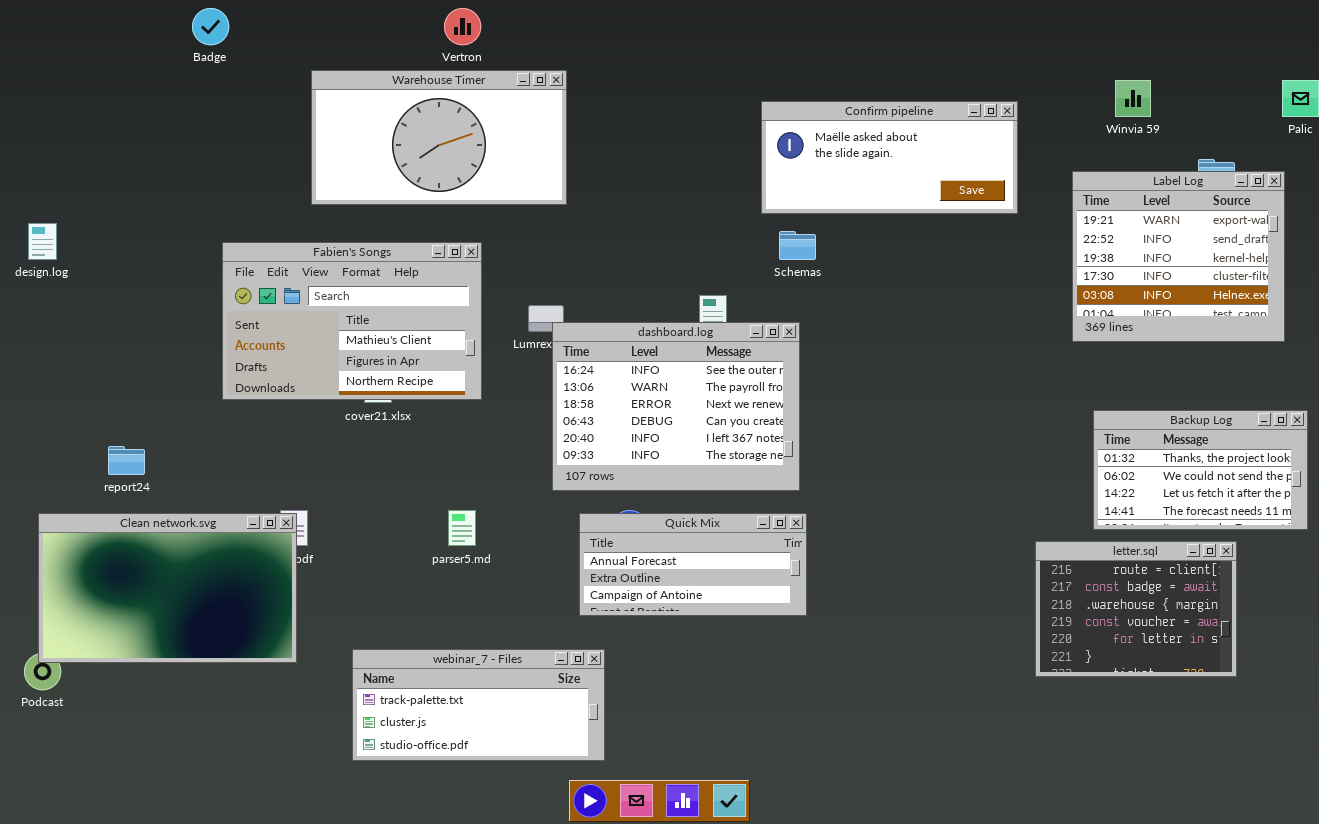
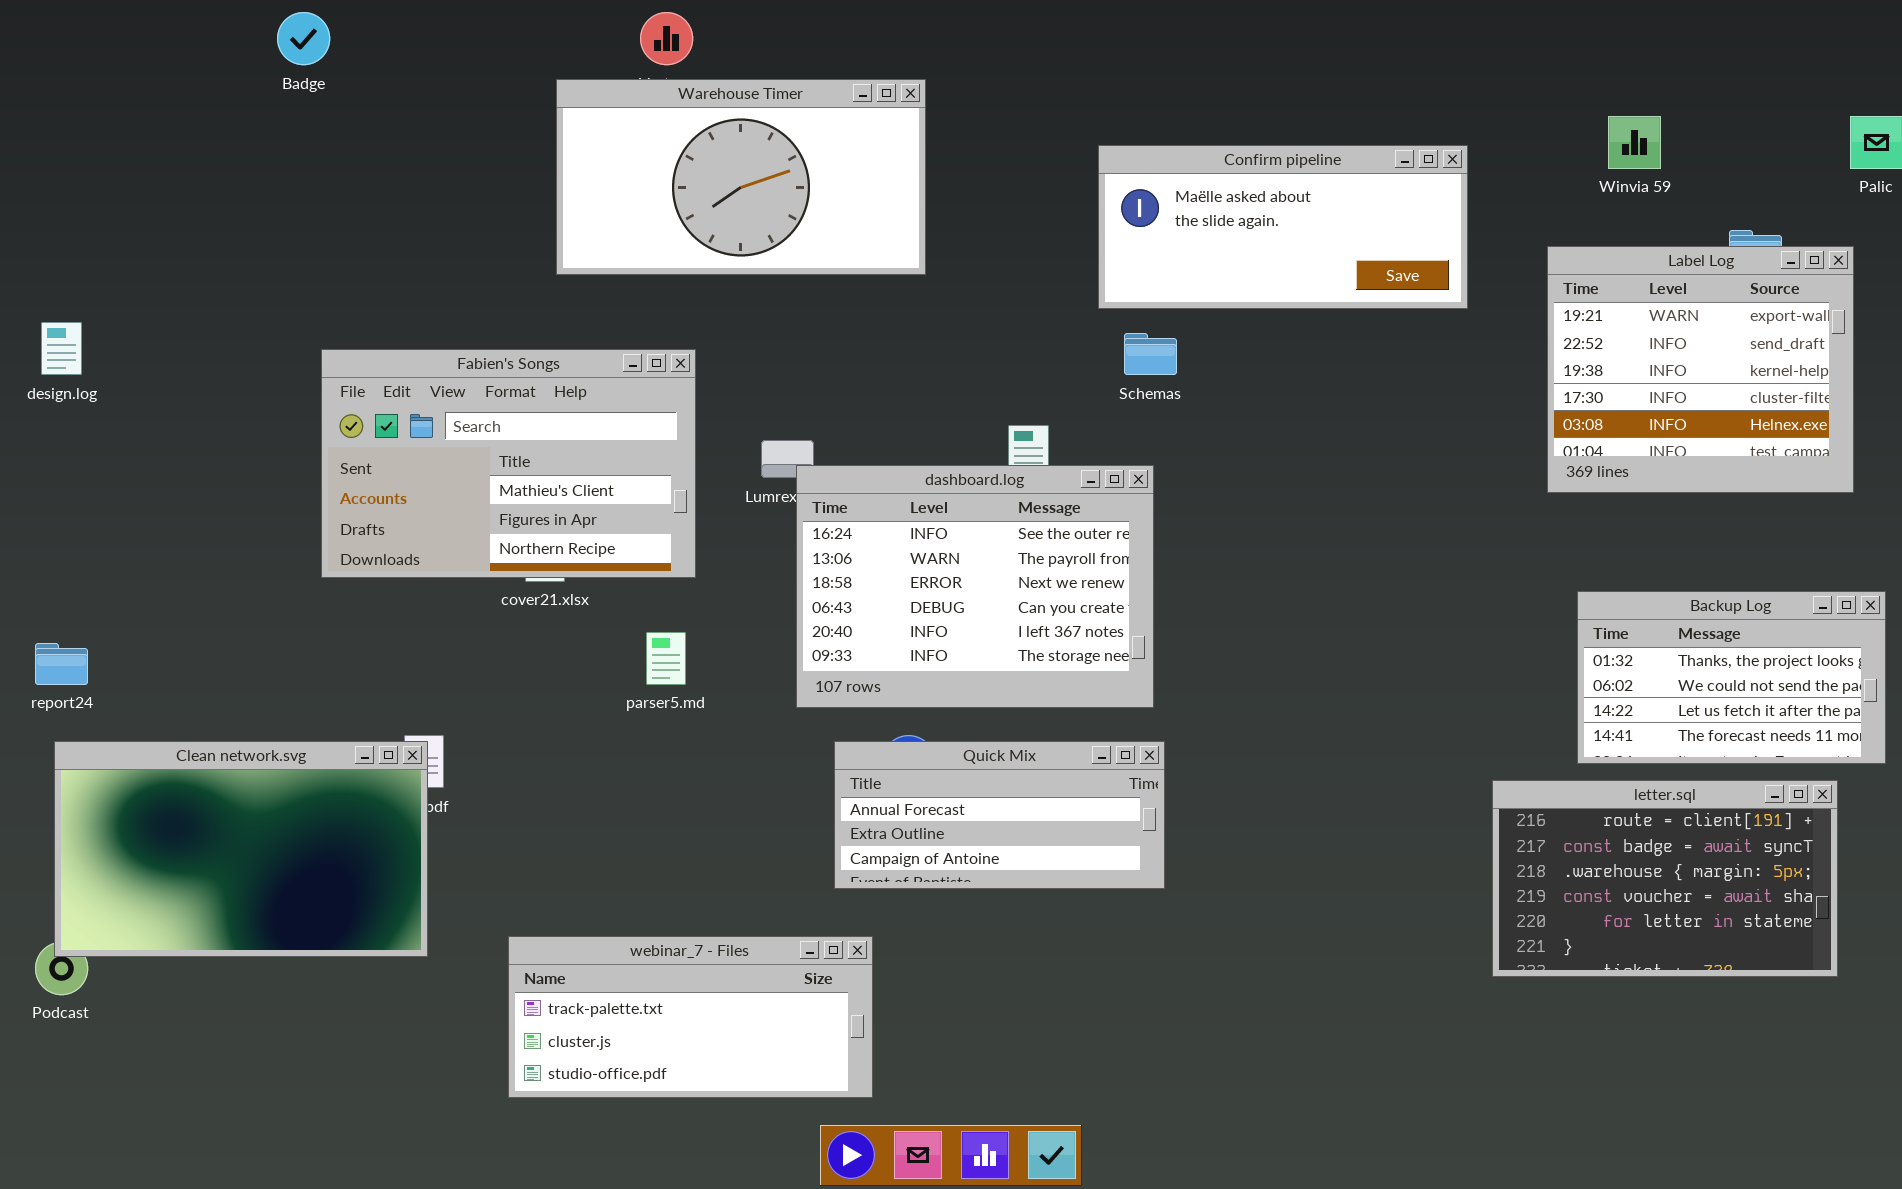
Warehouse Timer: [311,70,567,205] -> [556,79,926,275], moved
report24: [108,446,145,475] -> [35,643,88,685], moved
parser5.md: [448,510,476,546] -> [646,632,686,685], moved
letter.sql: [1035,541,1237,677] -> [1492,780,1838,977], resized

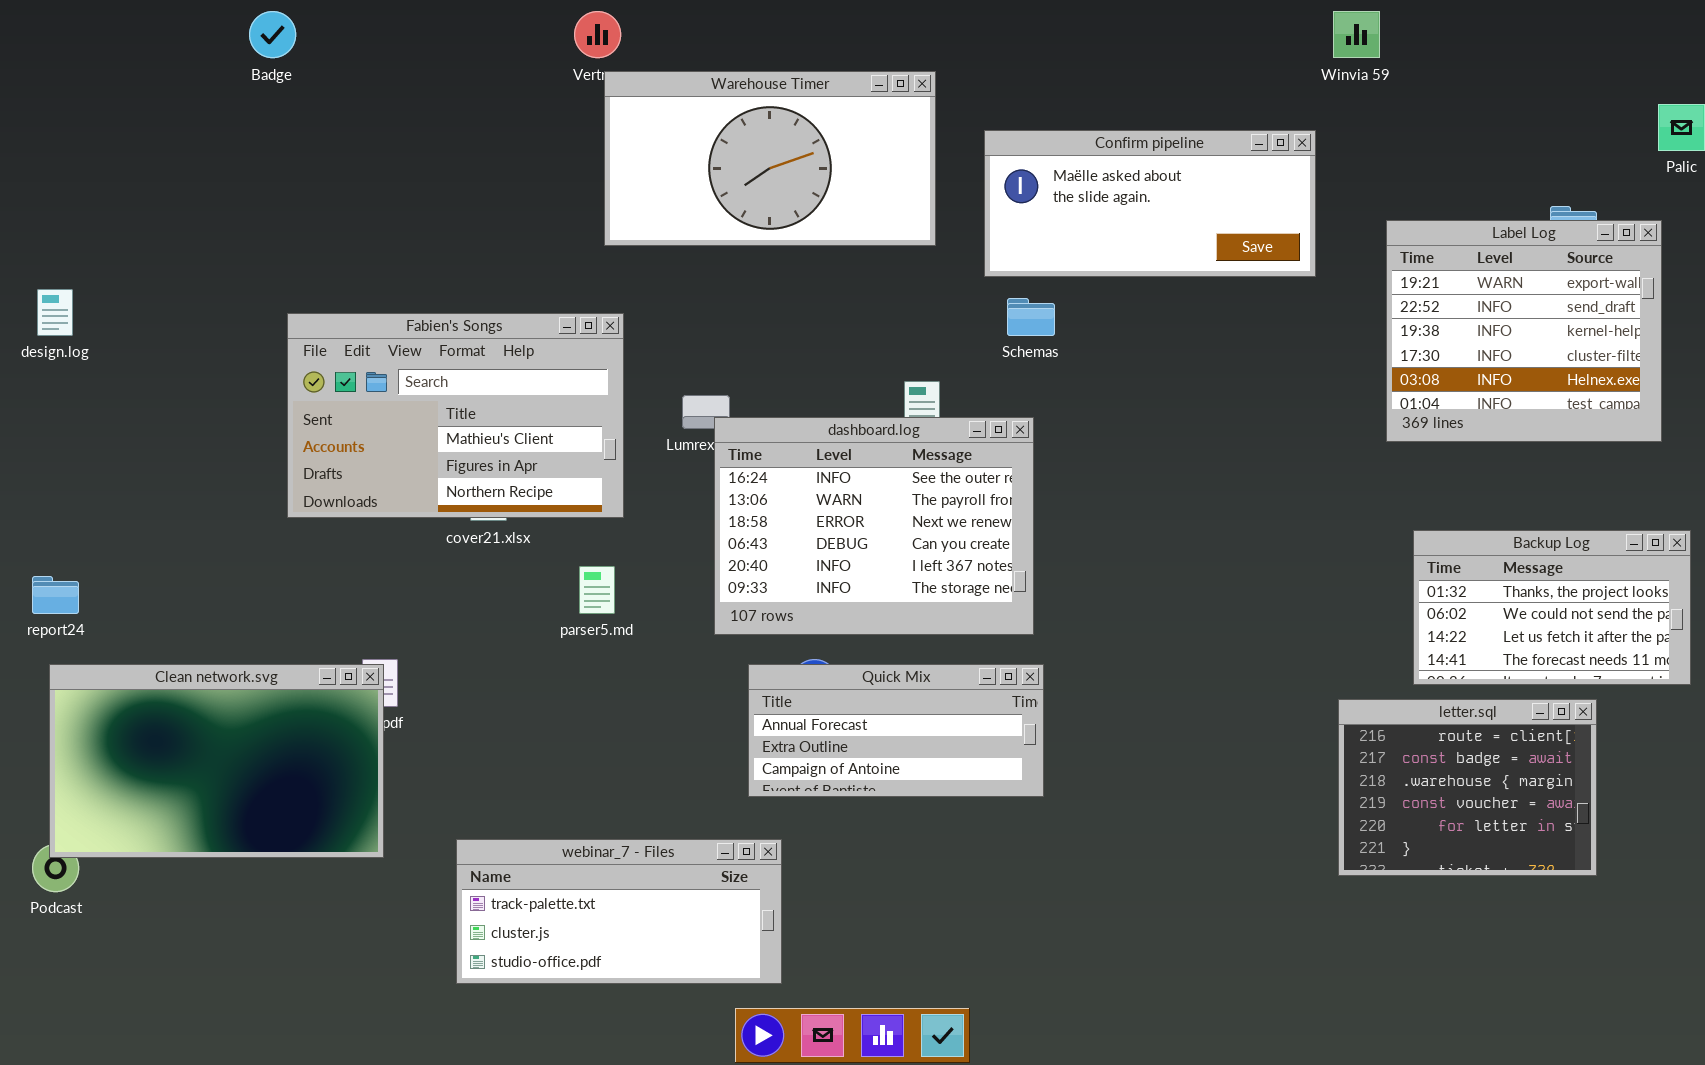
Warehouse Timer: [556,79,926,275] -> [604,71,936,246], moved
Winvia 59: [1608,116,1661,169] -> [1333,11,1380,58], moved
letter.sql: [1492,780,1838,977] -> [1338,699,1597,876], resized

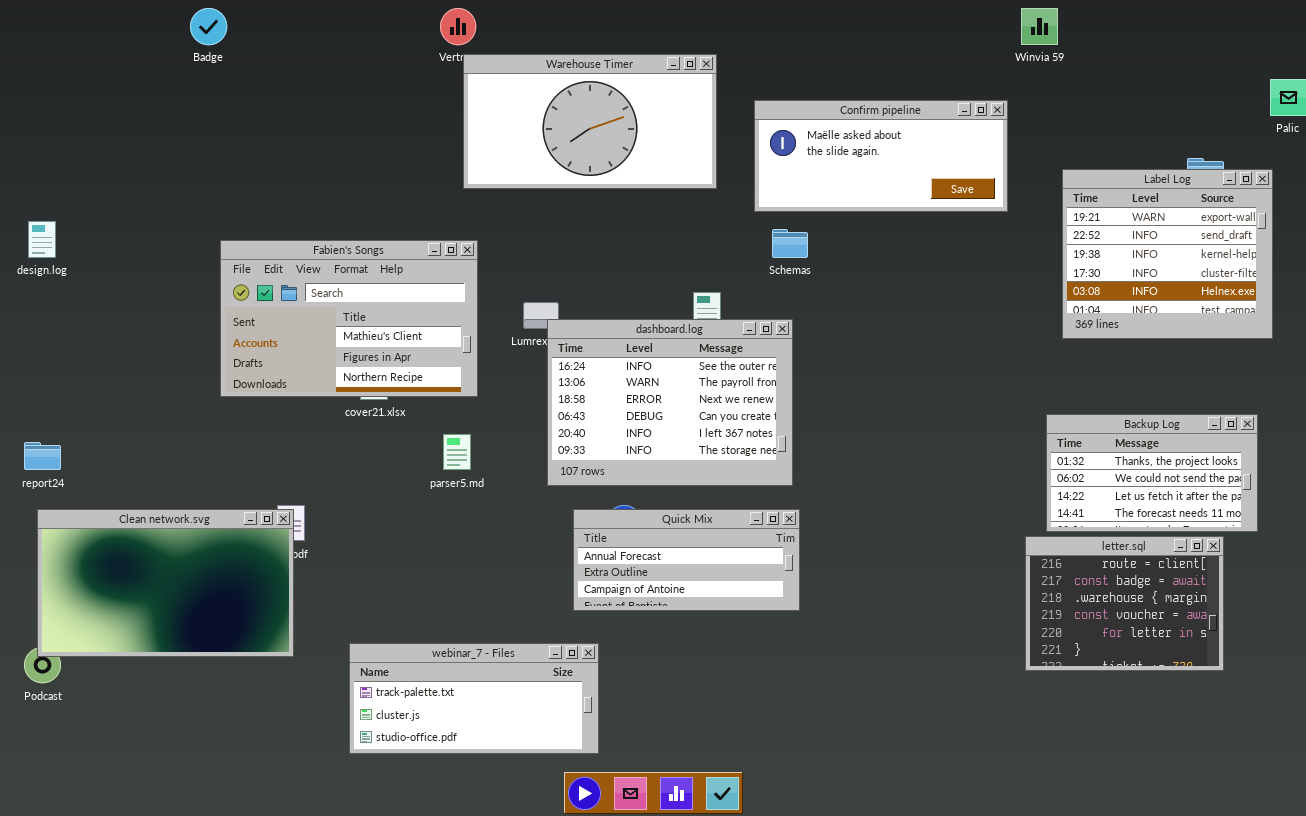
Backup Log: [1413,530,1691,685] -> [1046,414,1258,532], moved

